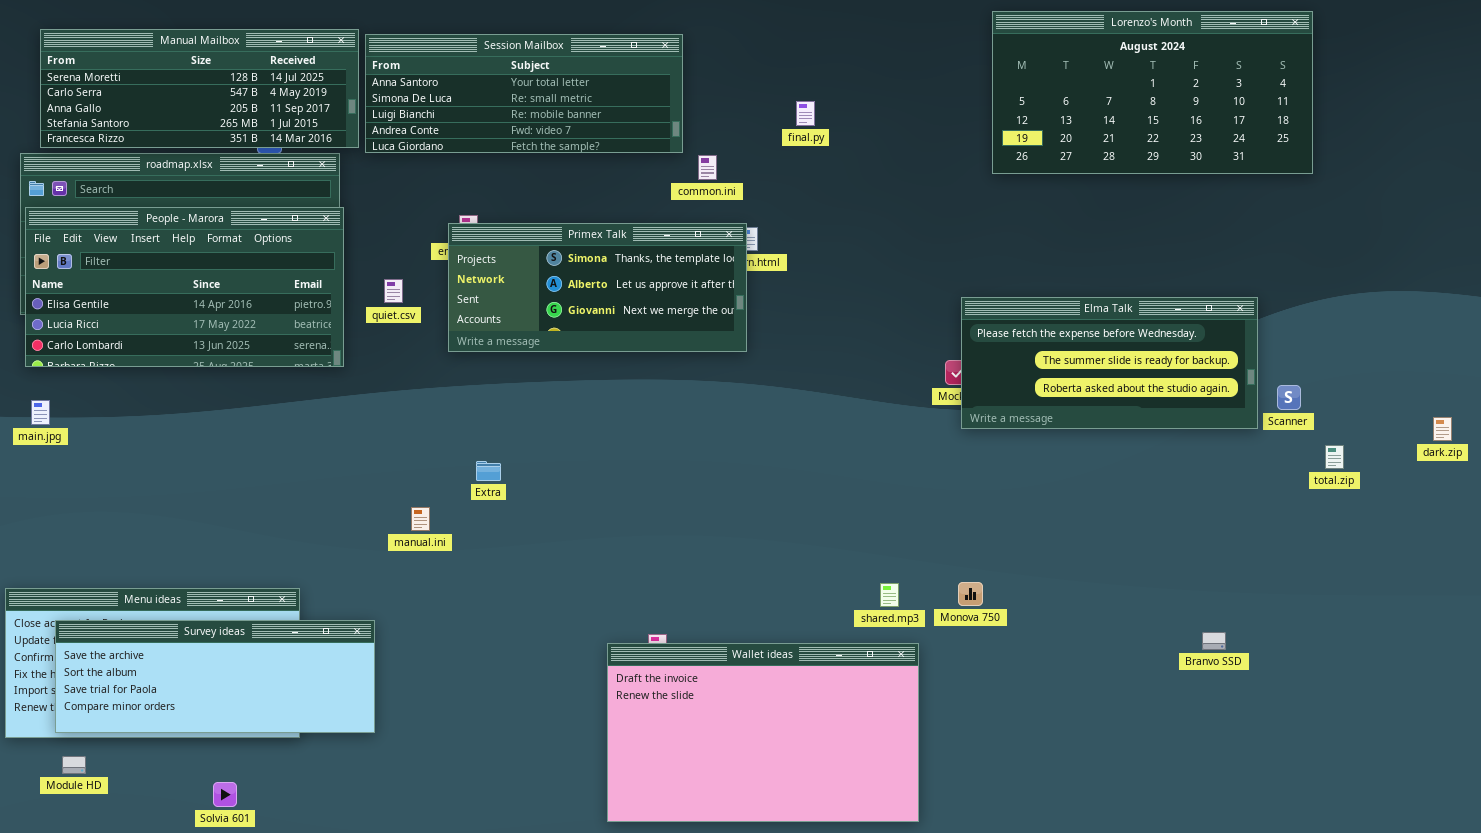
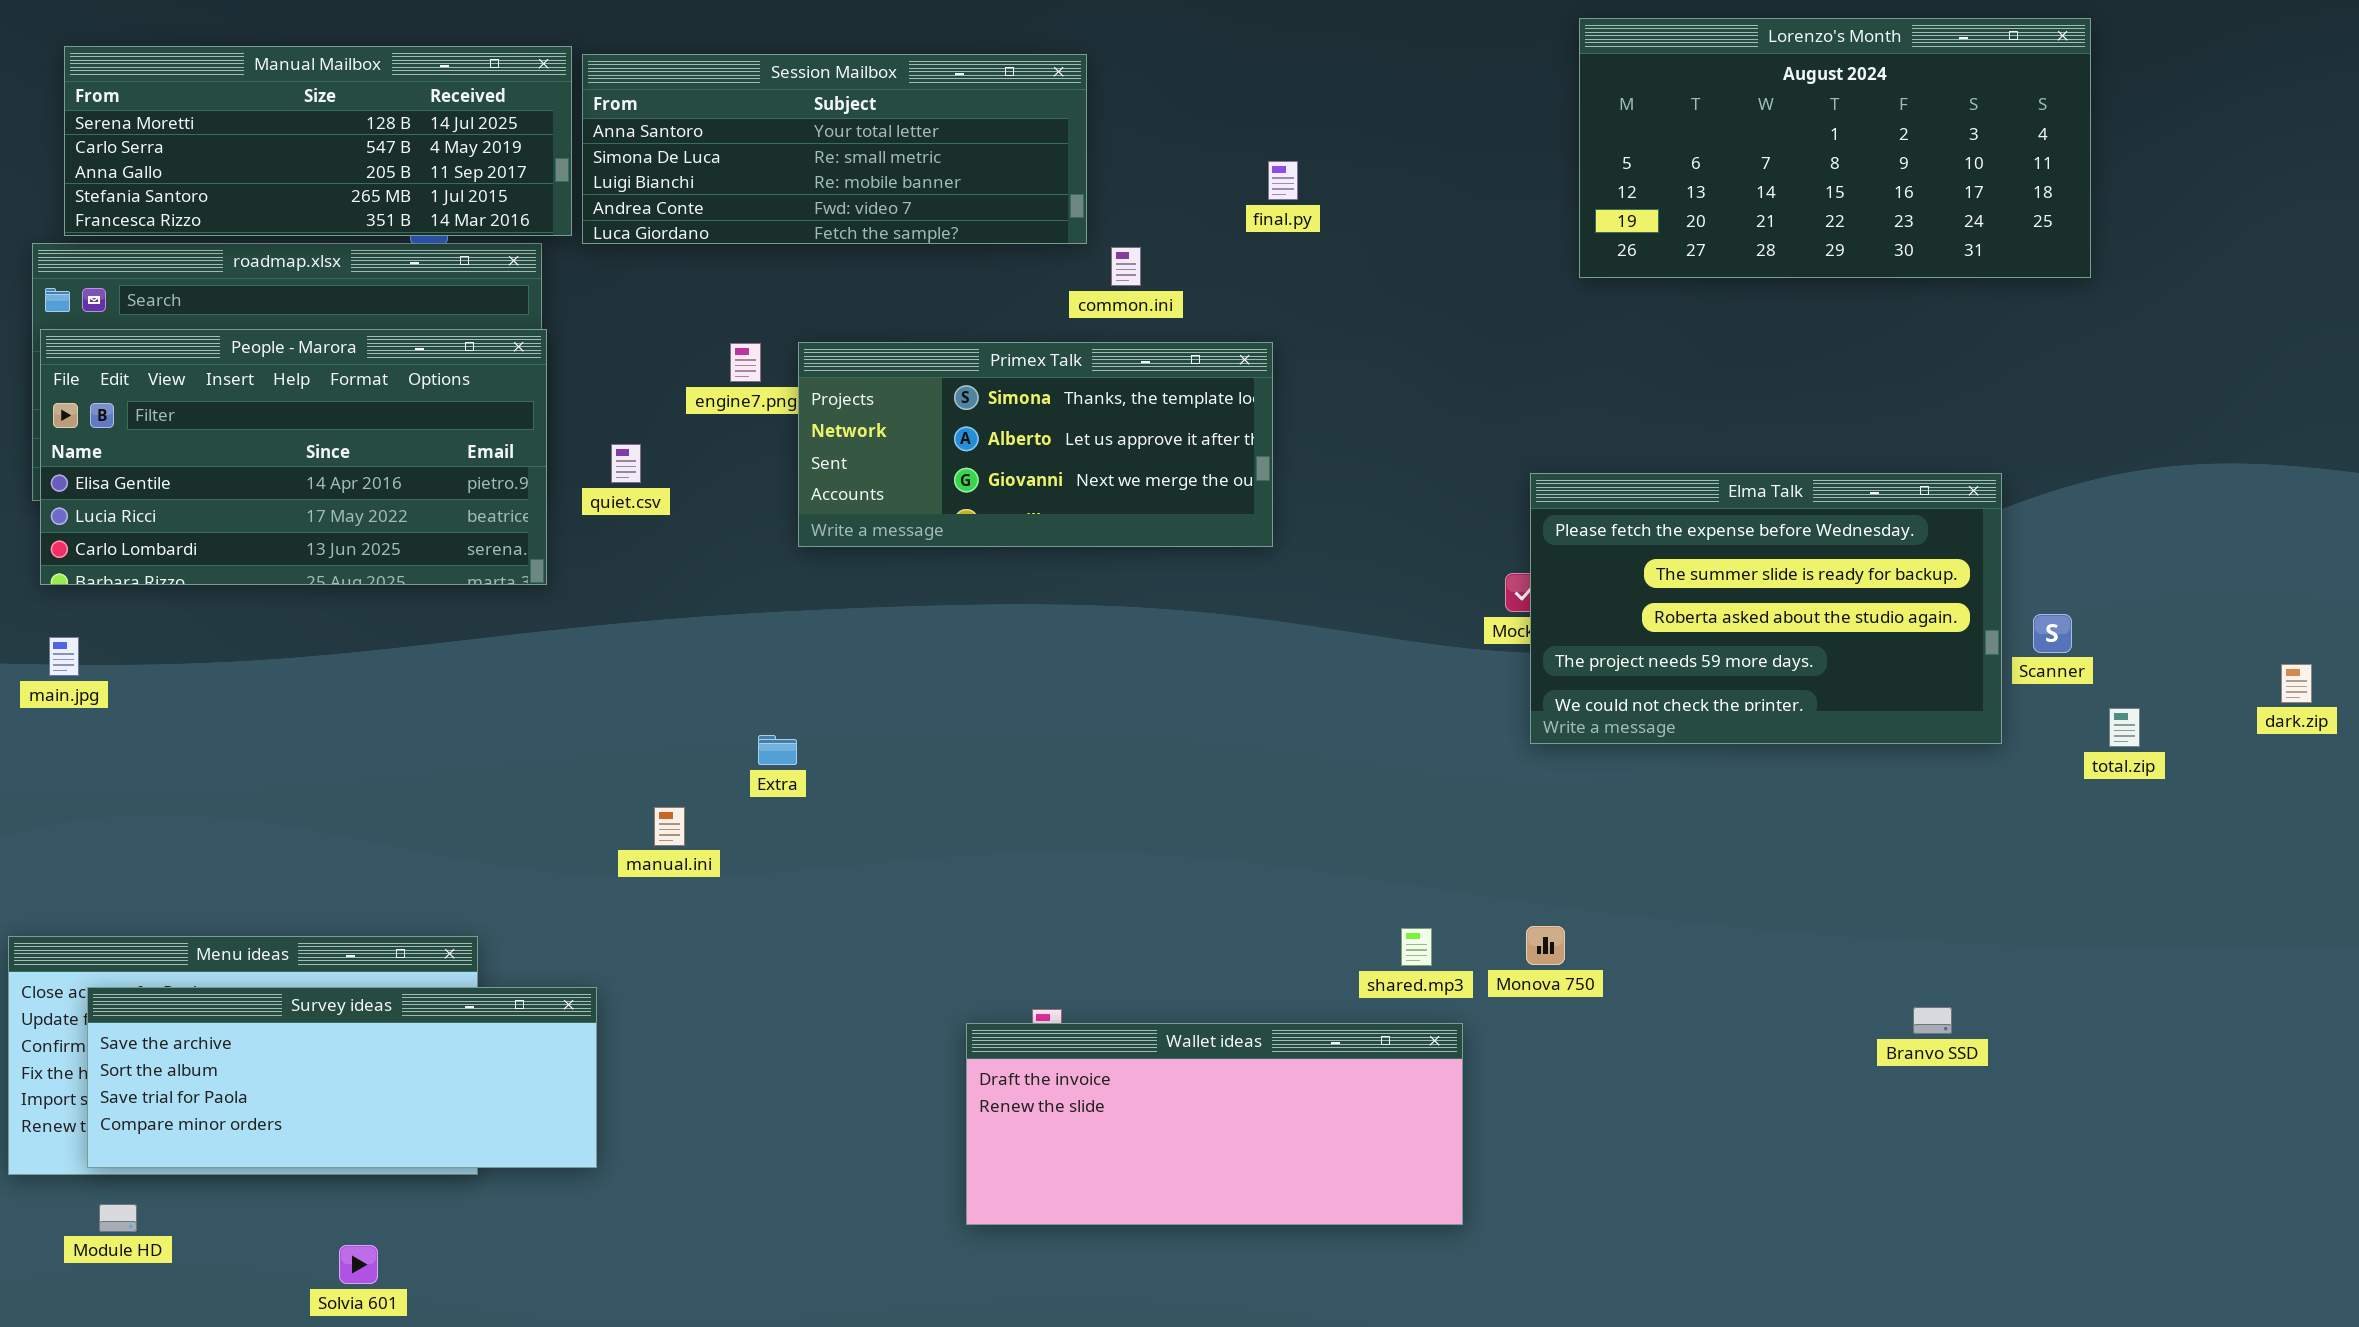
Primex Talk: [448,223,747,352] -> [798,342,1273,547], moved
Elma Talk: [961,297,1258,429] -> [1530,473,2002,744], resized
Wallet ideas: [607,643,919,822] -> [966,1023,1463,1225], resized

